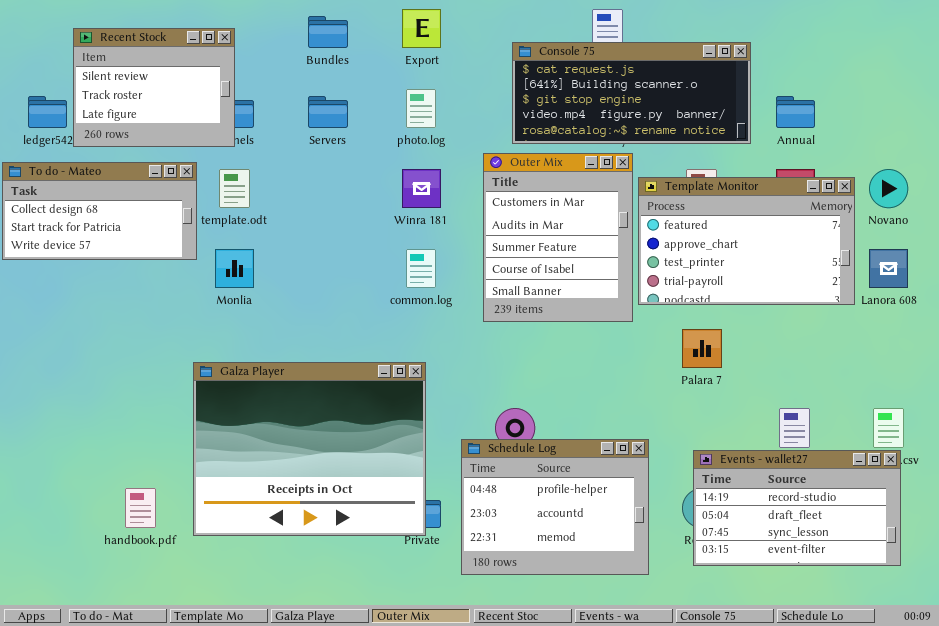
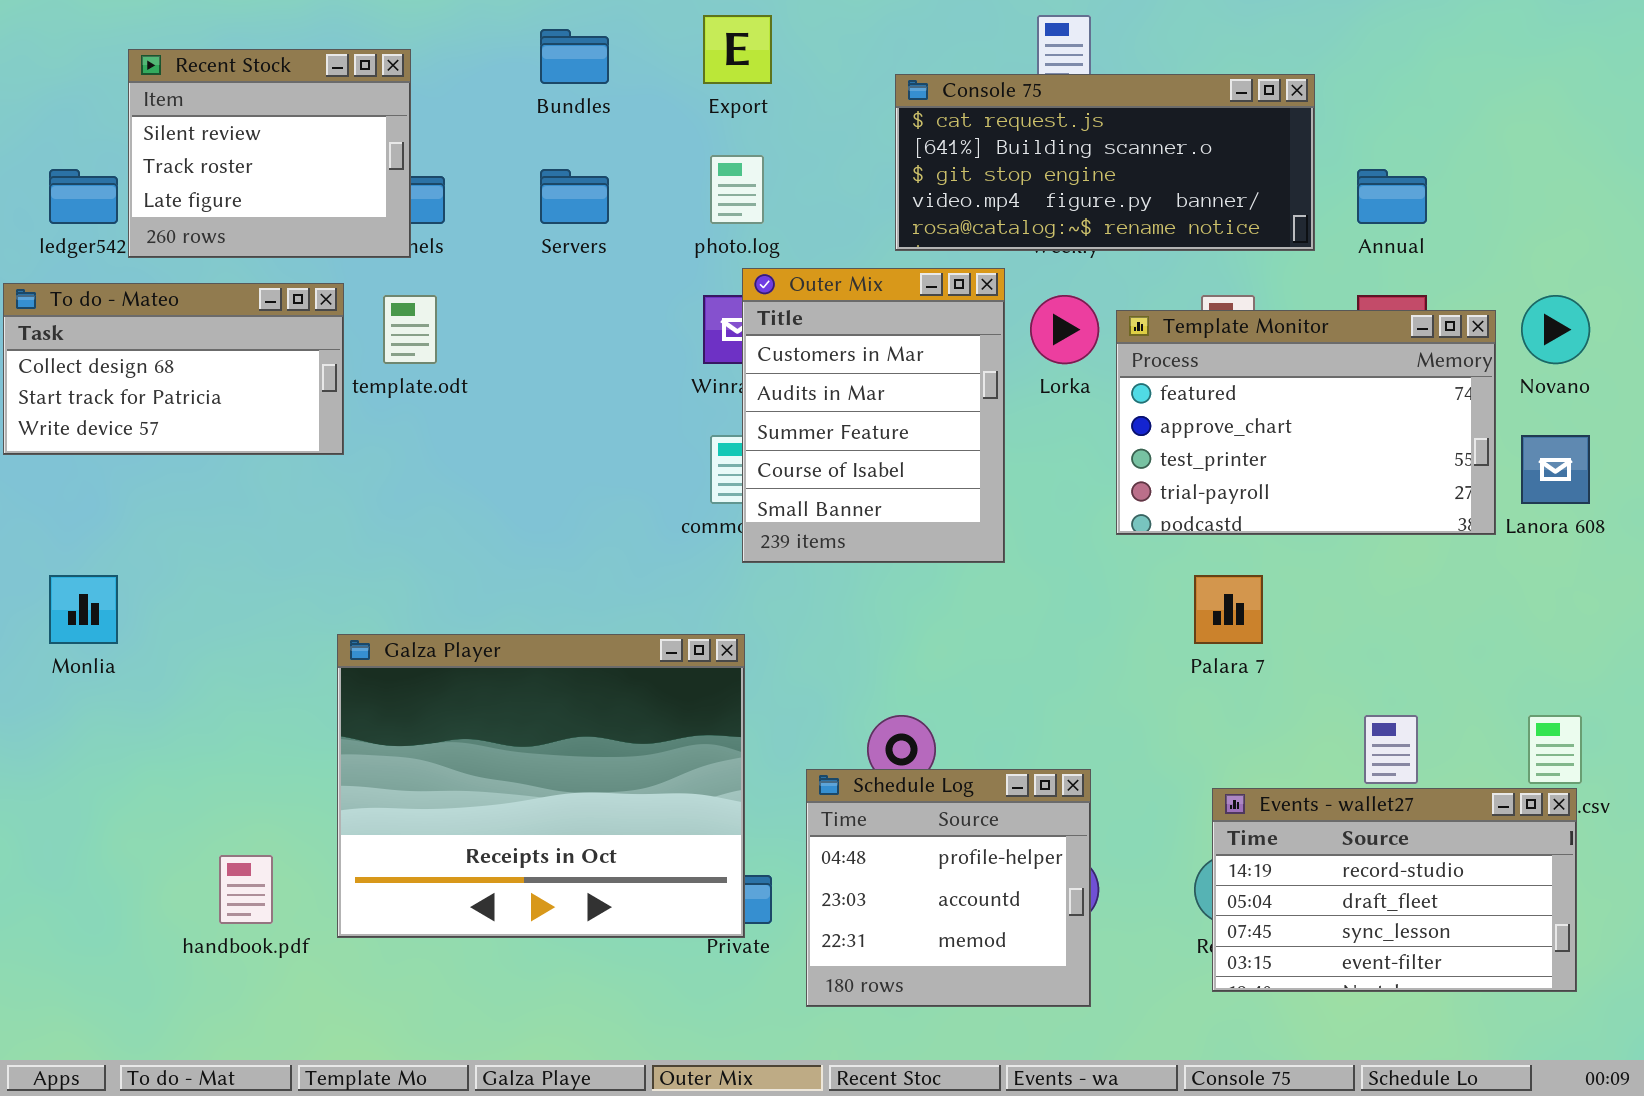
Outer Mix: [483,153,633,322] -> [742,268,1005,563], moved
Monlia: [215,249,254,288] -> [49,575,118,644], moved
Schedule Log: [461,439,649,575] -> [806,769,1091,1007], resized

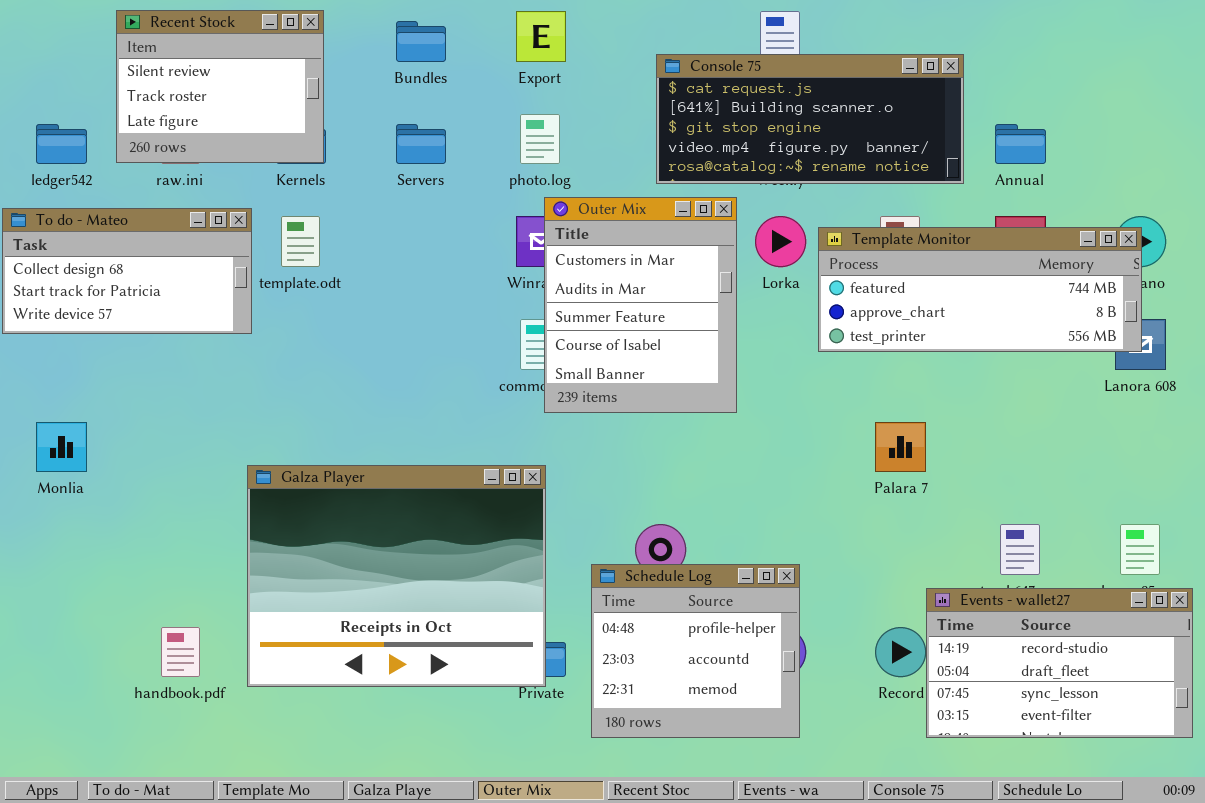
Recent Stock: [128,49,411,258] -> [116,10,324,163], moved
Template Monitor: [1116,310,1496,535] -> [818,227,1142,352], resized
Events - wallet27: [1212,788,1577,992] -> [926,588,1193,738], moved

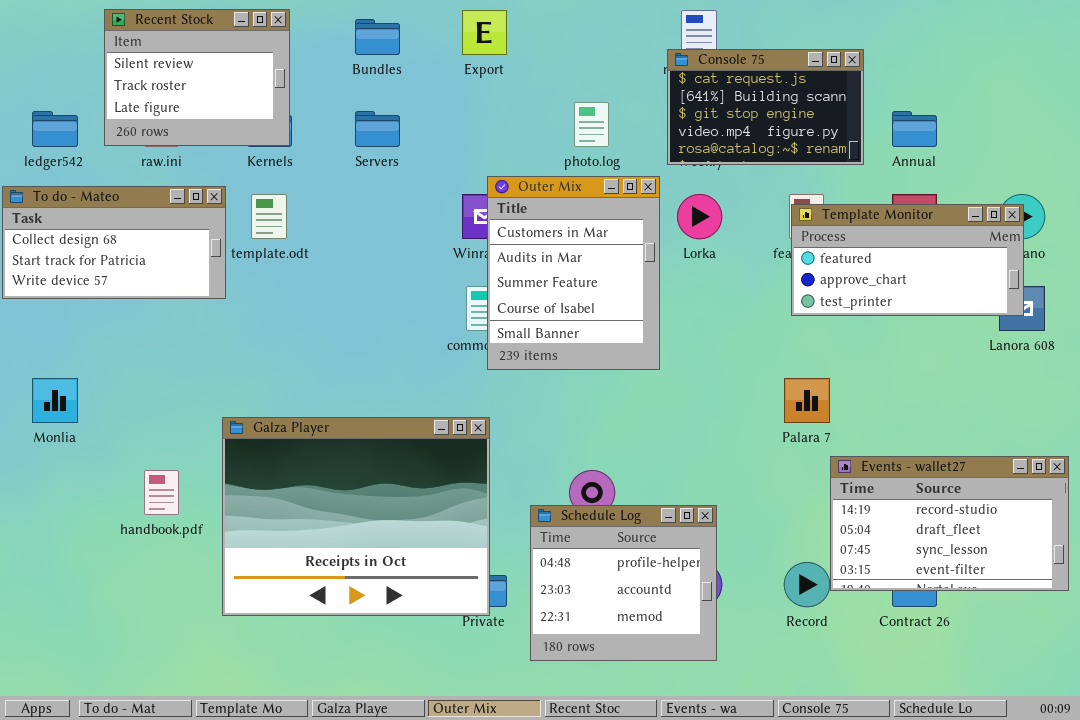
Console 75: [656,54,964,184] -> [667,49,864,165], resized
photo.log: [520,114,560,164] -> [574,102,609,147], moved
Template Monitor: [818,227,1142,352] -> [791,204,1024,316], resized
Events - wallet27: [926,588,1193,738] -> [830,456,1069,591], moved
handbook.pdf: [161,627,200,677] -> [144,470,179,515], moved

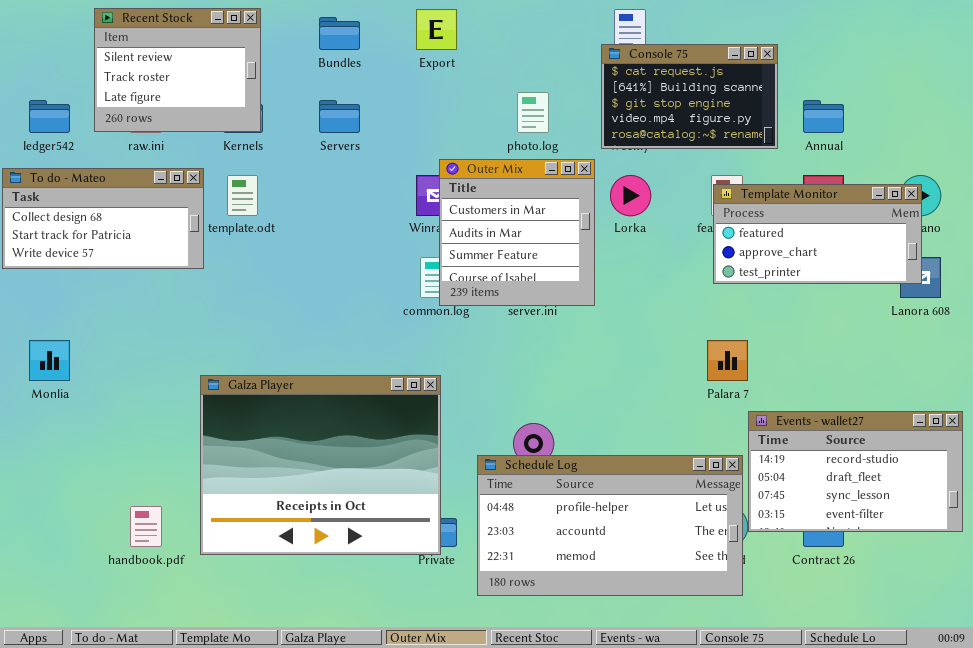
Outer Mix: [487,176,660,370] -> [439,159,595,306], resized
handbook.pdf: [144,470,179,515] -> [130,506,162,547], moved
Schedule Log: [530,505,717,661] -> [477,455,743,596], resized

